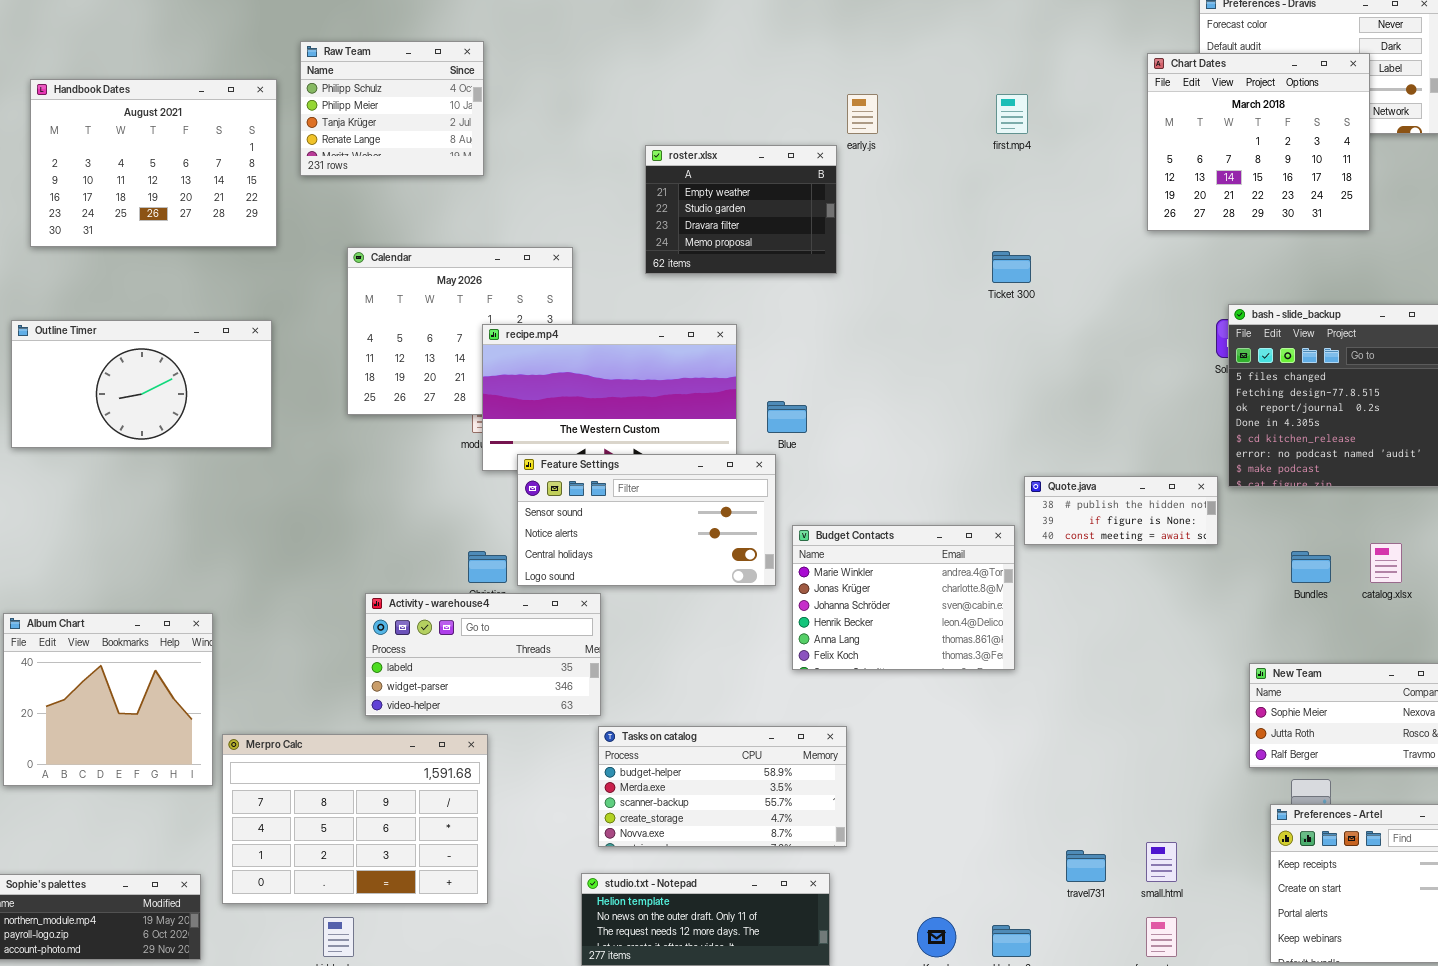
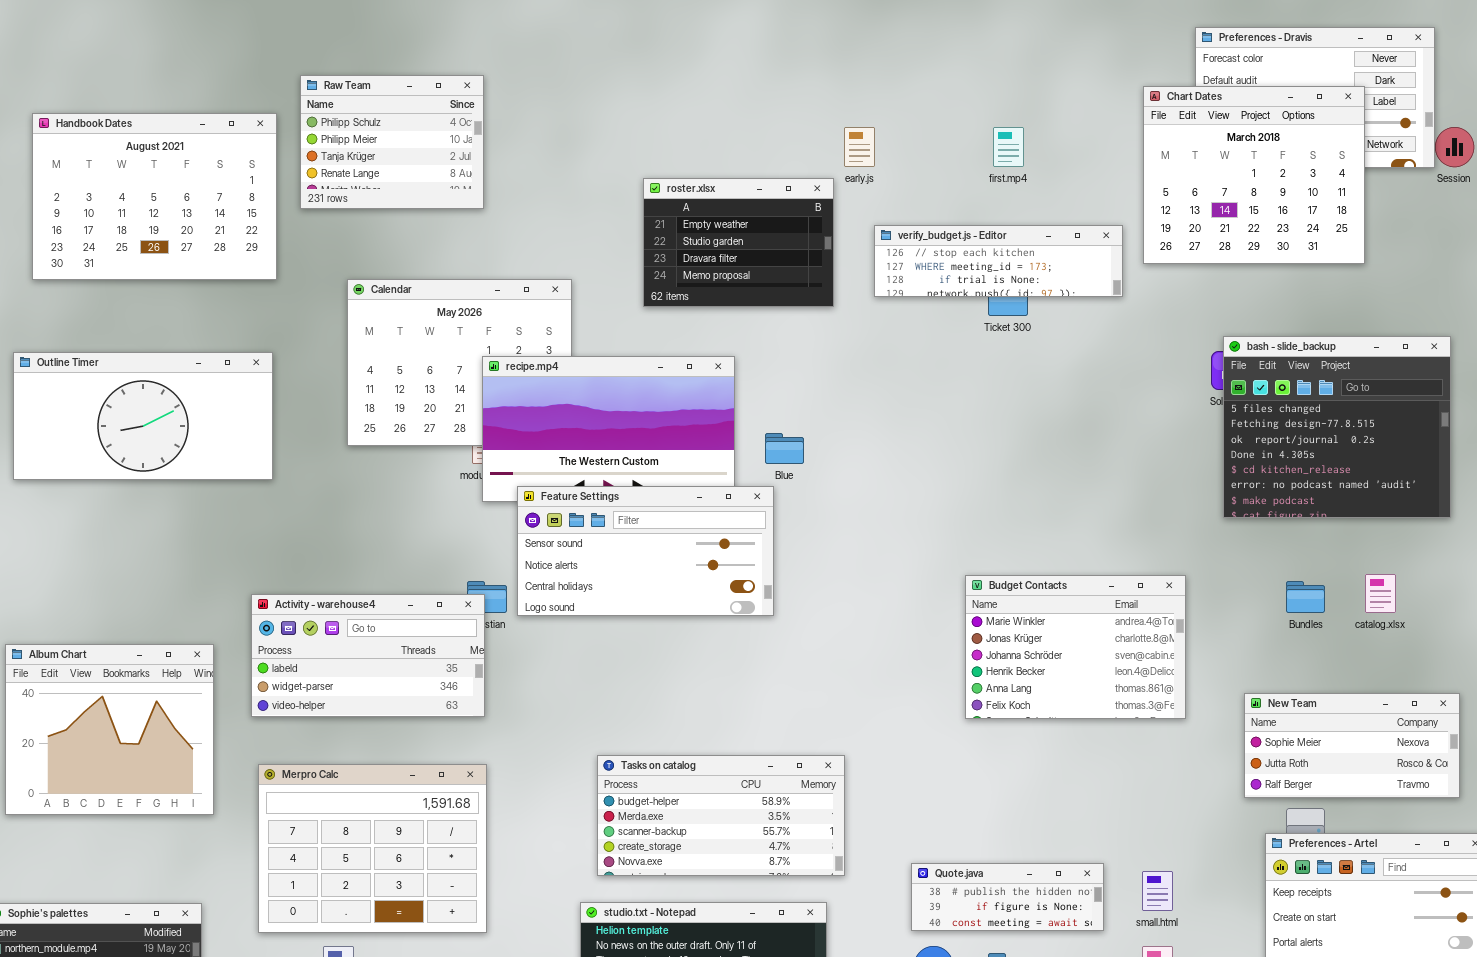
verify_budget.js - Editor: none -> [874,225,1123,297], opened
Quote.java: [1024,476,1218,545] -> [911,863,1104,931], moved
Budget Contacts: [792,525,1015,670] -> [965,575,1186,719], moved
Activity - warehouse4: [365,593,601,716] -> [251,594,485,717], moved
Merpro Calc: [222,734,488,904] -> [258,764,487,933], resized

